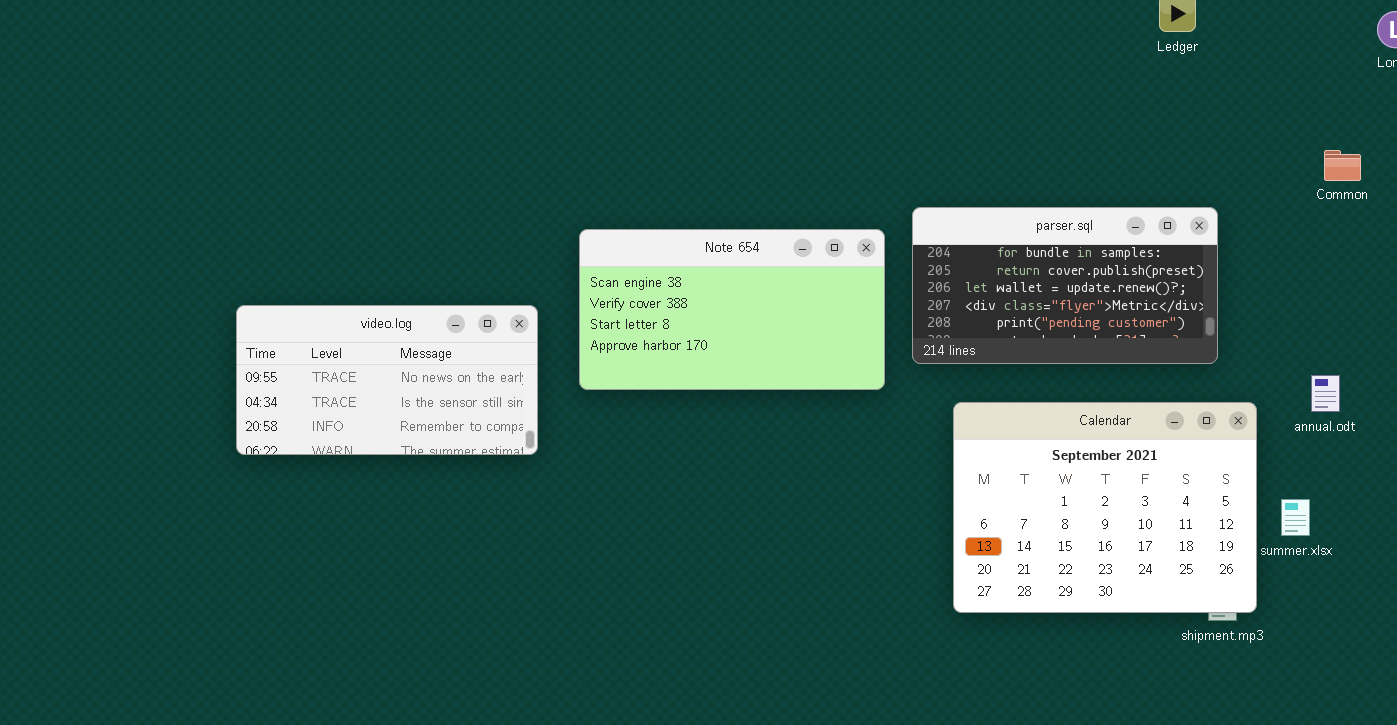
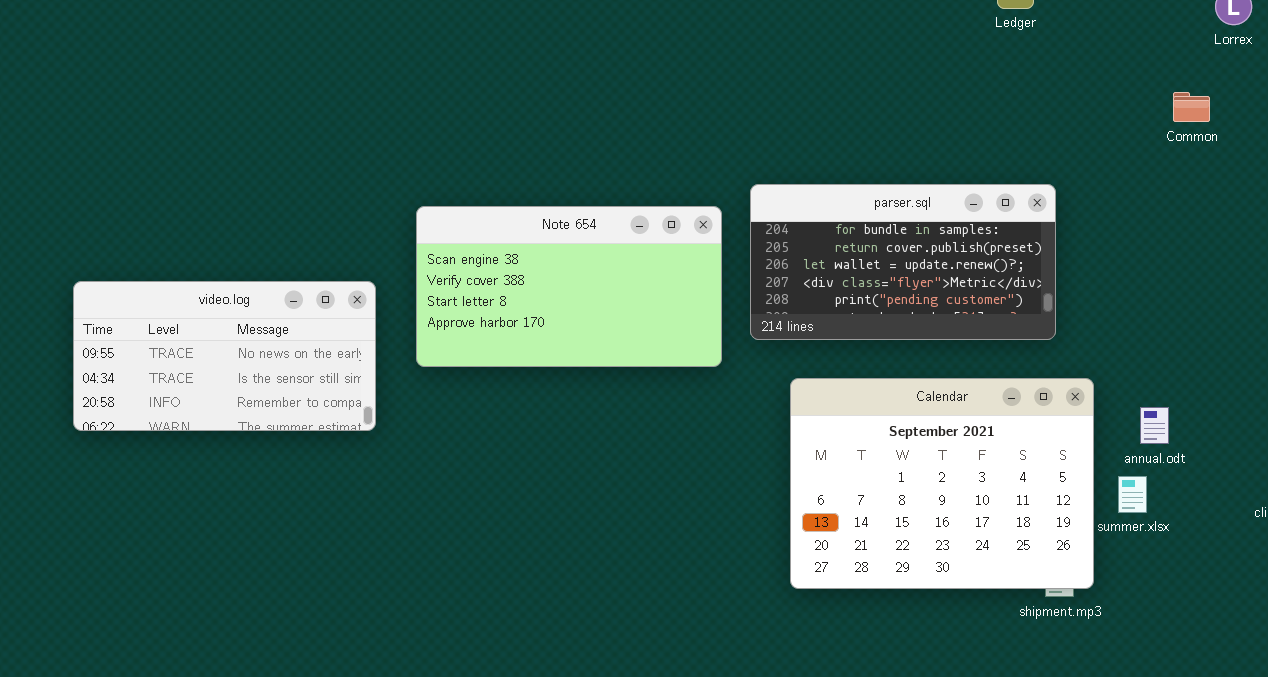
Common: [1324,150,1361,181] -> [1173,92,1210,122], moved
annual.odt: [1311,375,1340,412] -> [1140,407,1169,444], moved

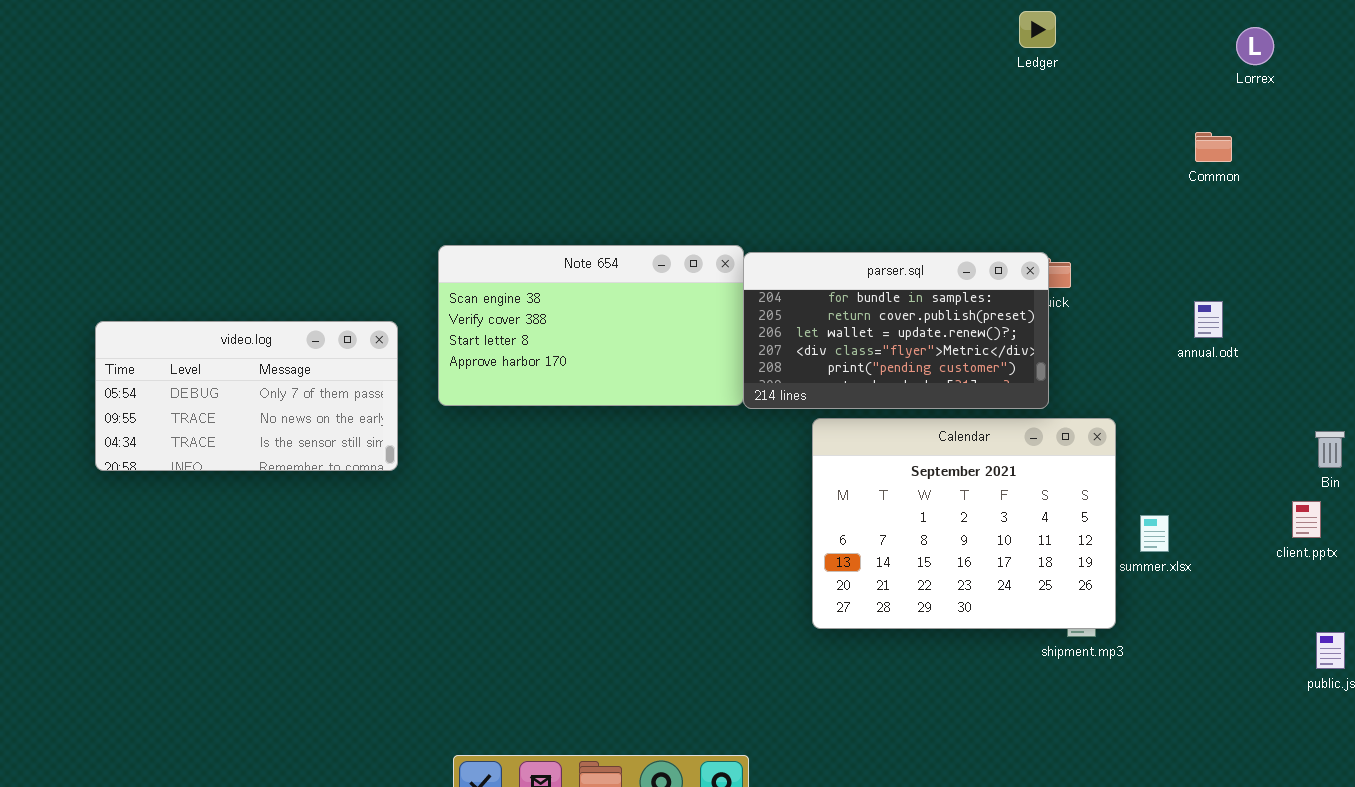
parser.sql: [750,184,1056,340] -> [743,252,1049,409], moved
video.log: [73,281,376,431] -> [95,321,398,471], scrolled up 1 row
annual.odt: [1140,407,1169,444] -> [1194,301,1223,338], moved

